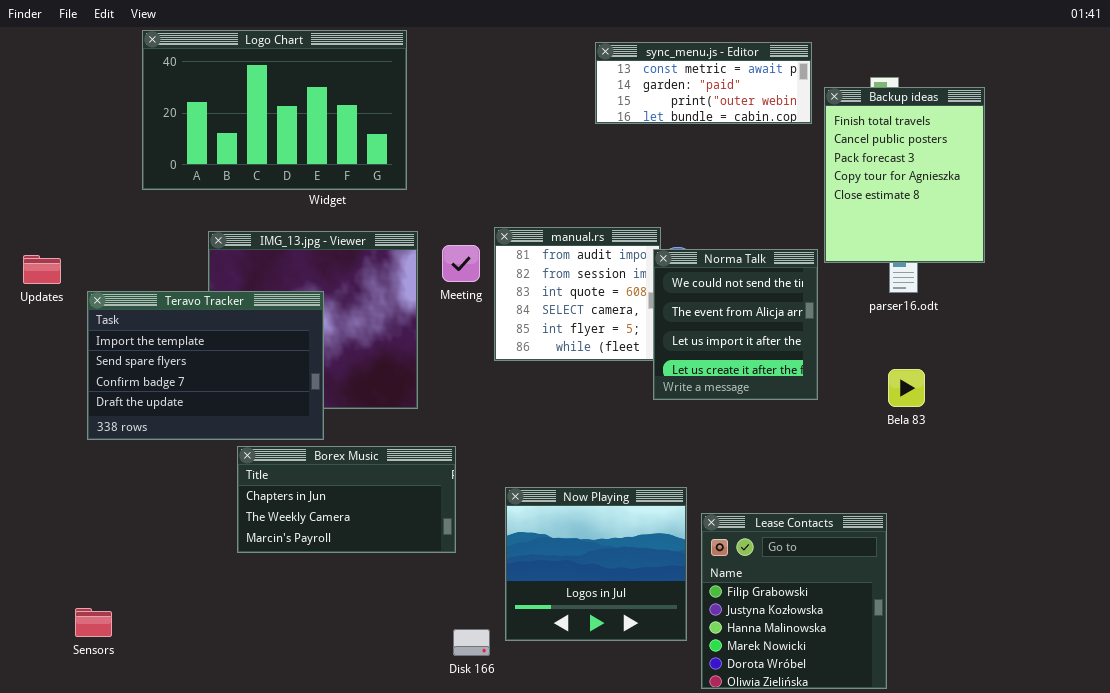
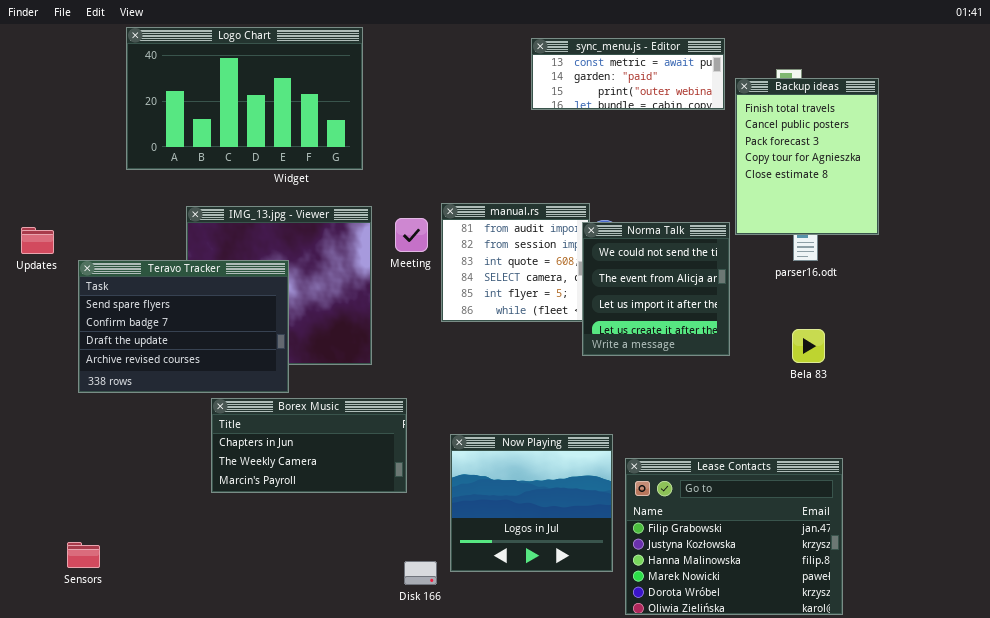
Teravo Tracker: [87,291,324,440] -> [78,260,289,393], scrolled down 1 row
Lease Contacts: [701,513,887,689] -> [625,458,843,615], resized

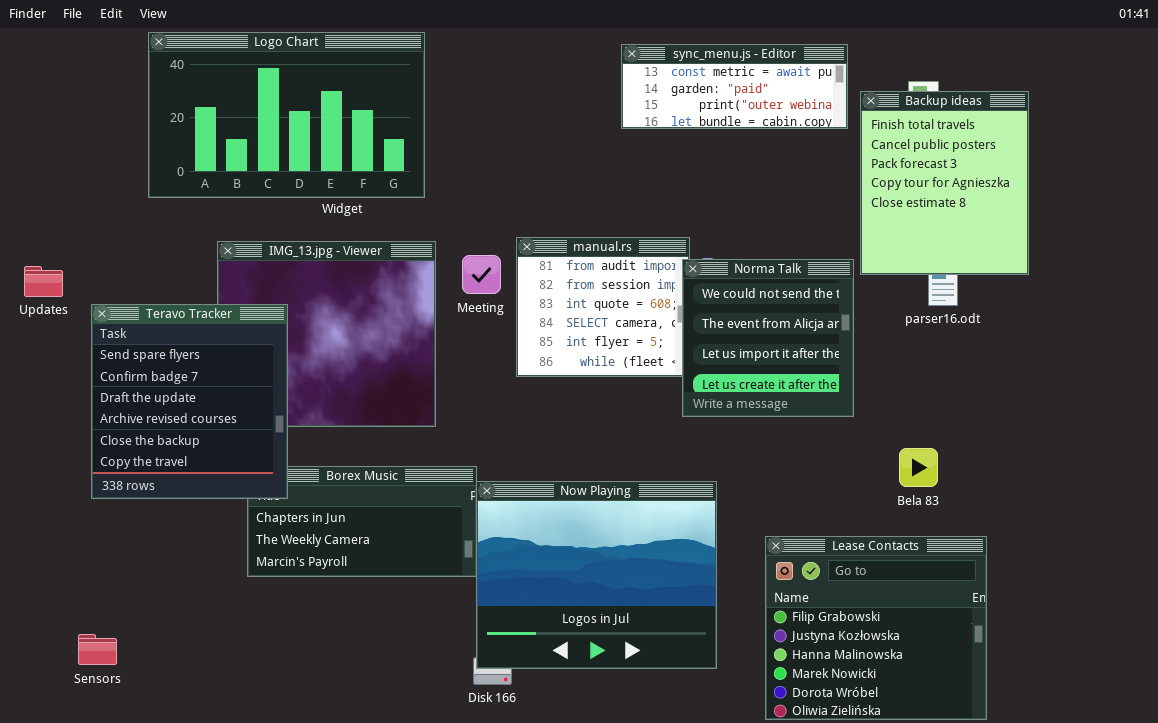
Teravo Tracker: [78,260,289,393] -> [91,304,288,499], resized
Bela 83: [792,329,825,363] -> [899,448,938,487], moved
Now Playing: [450,434,613,572] -> [476,481,717,669], resized
Lease Contacts: [625,458,843,615] -> [765,536,987,720], resized

